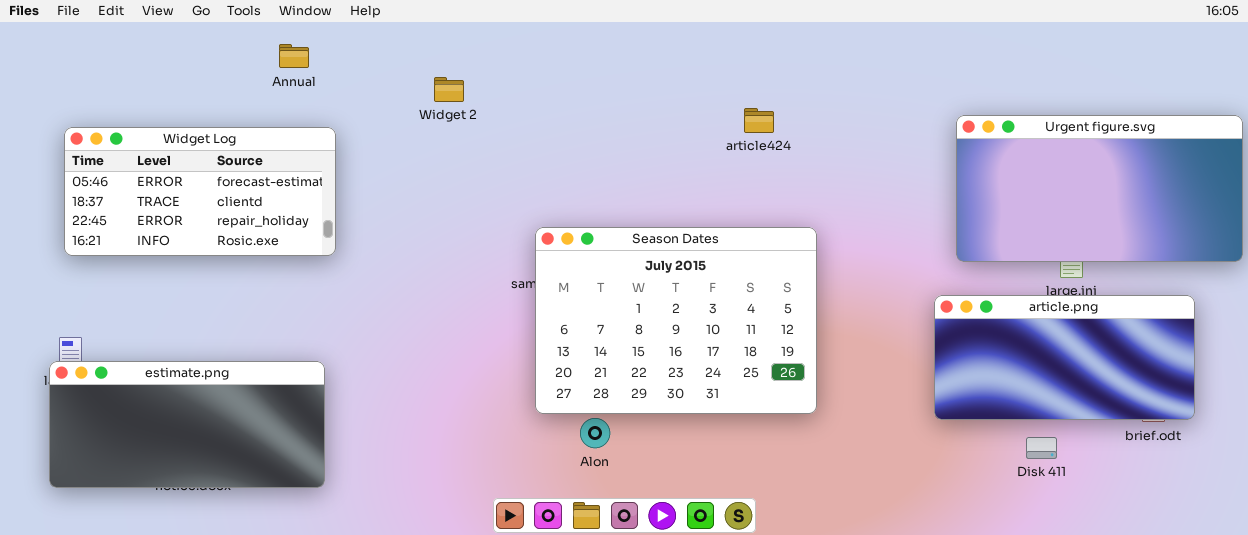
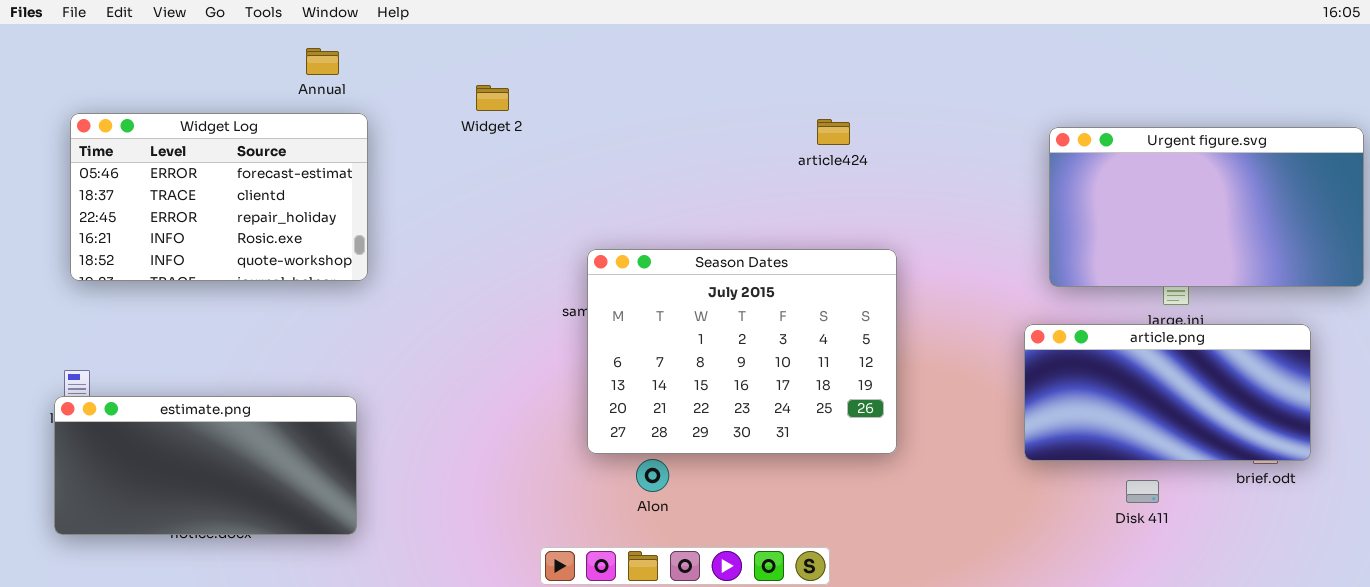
Widget Log: [64,127,336,256] -> [70,113,368,281], resized

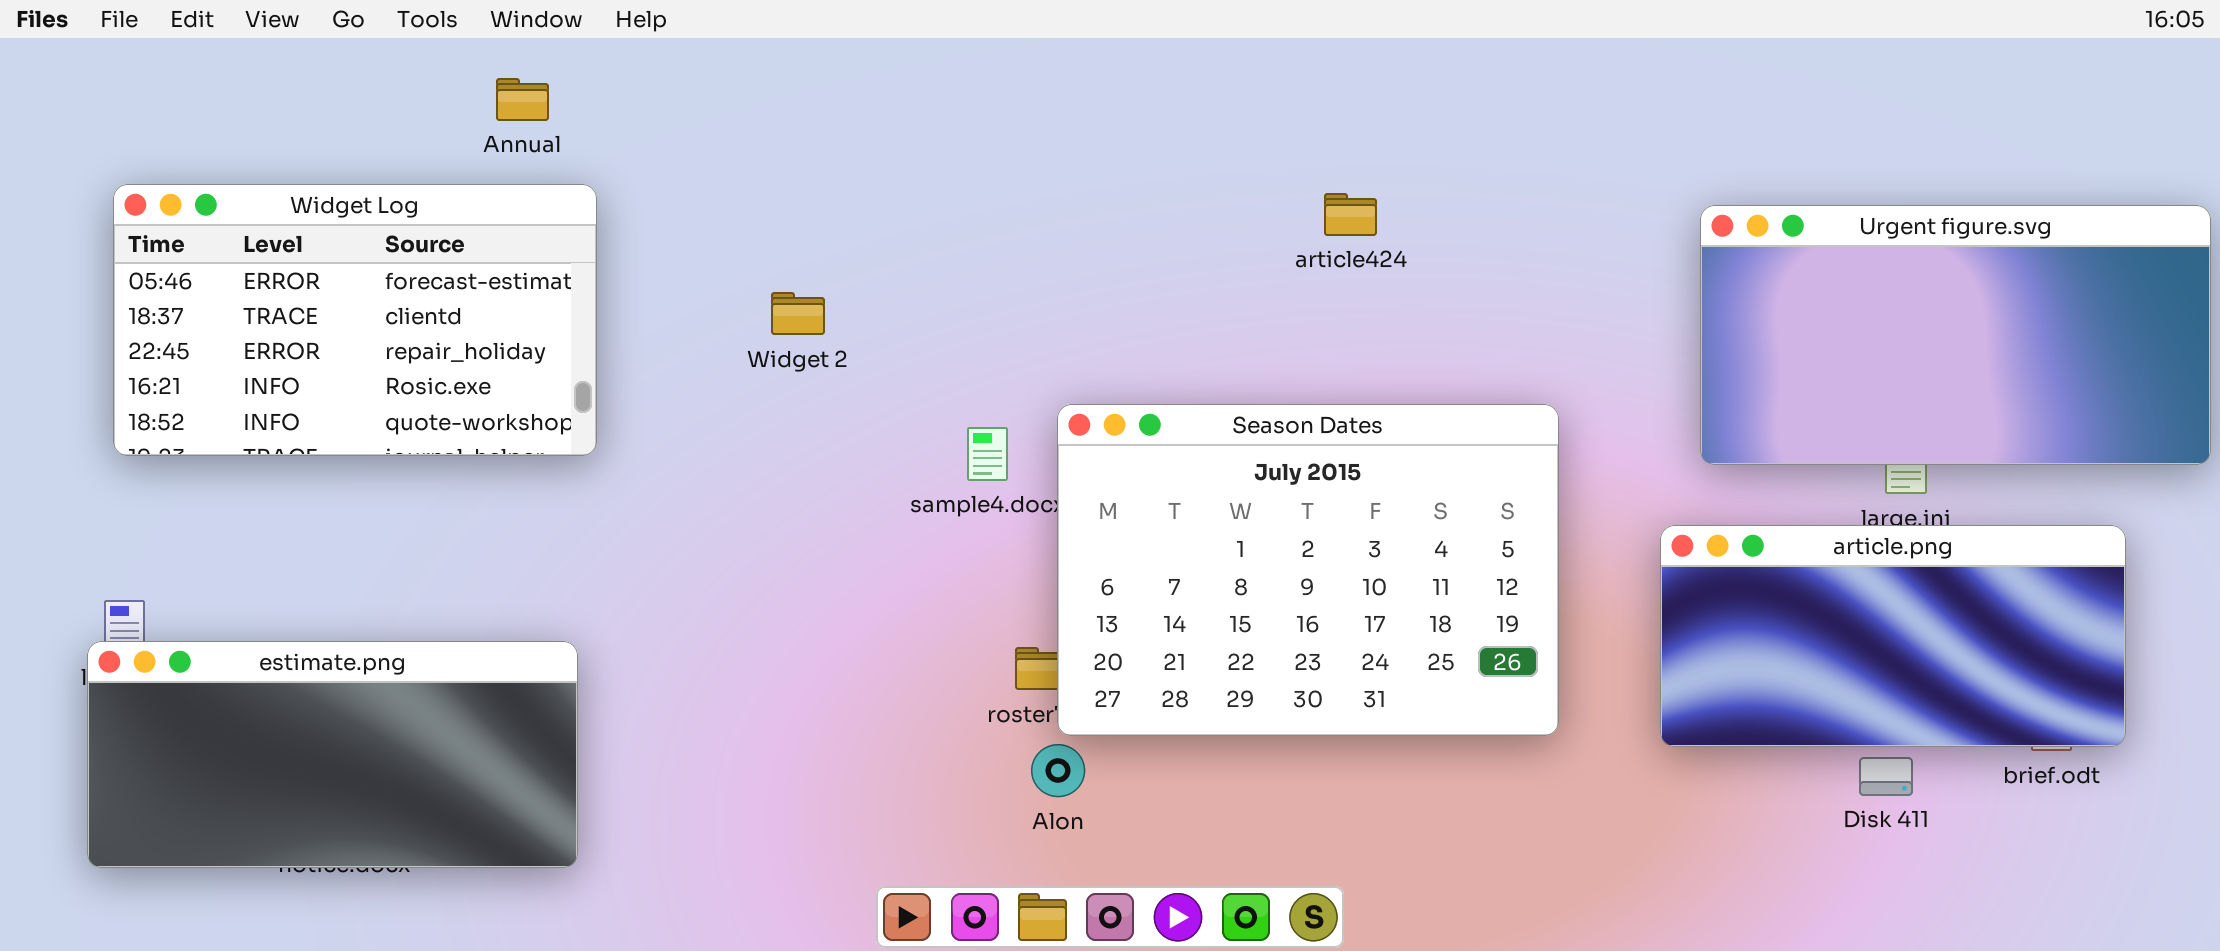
Widget 2: [476,85,509,111] -> [771,292,825,335], moved
Season Dates: [587,249,897,454] -> [1057,404,1559,736], moved
Disk 411: [1126,480,1159,503] -> [1859,757,1913,796], moved

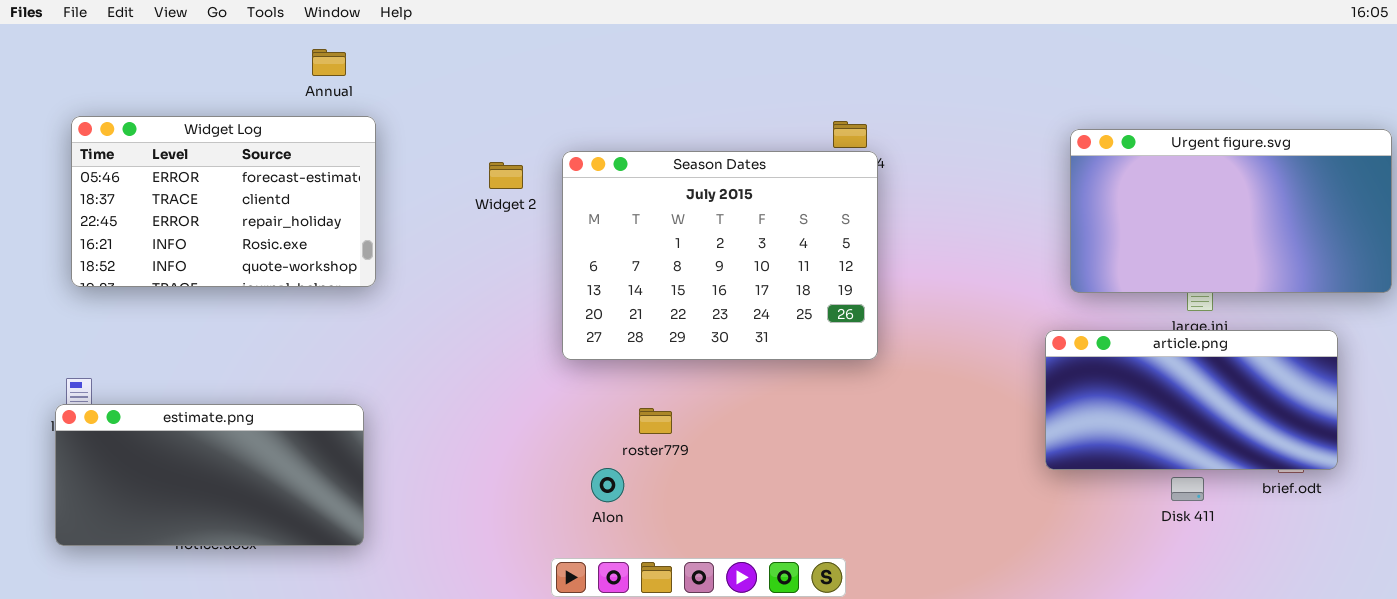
Widget 2: [771,292,825,335] -> [489,162,523,189], moved
Season Dates: [1057,404,1559,736] -> [562,151,878,360], moved
Alon: [1031,744,1085,797] -> [591,468,624,502], moved

